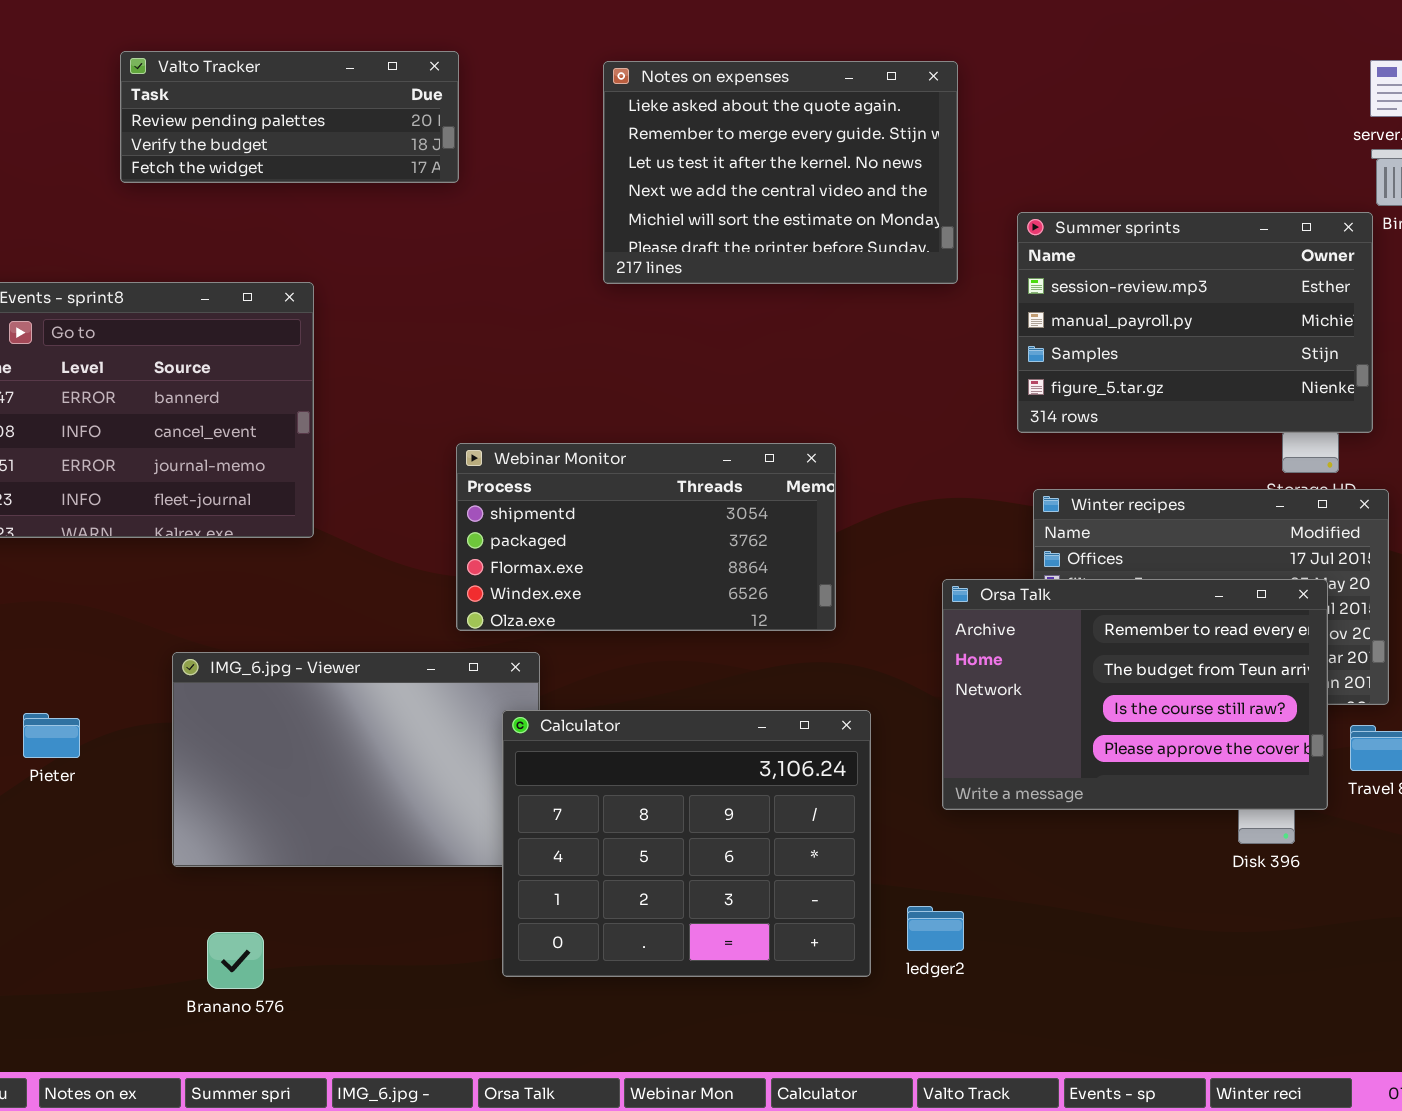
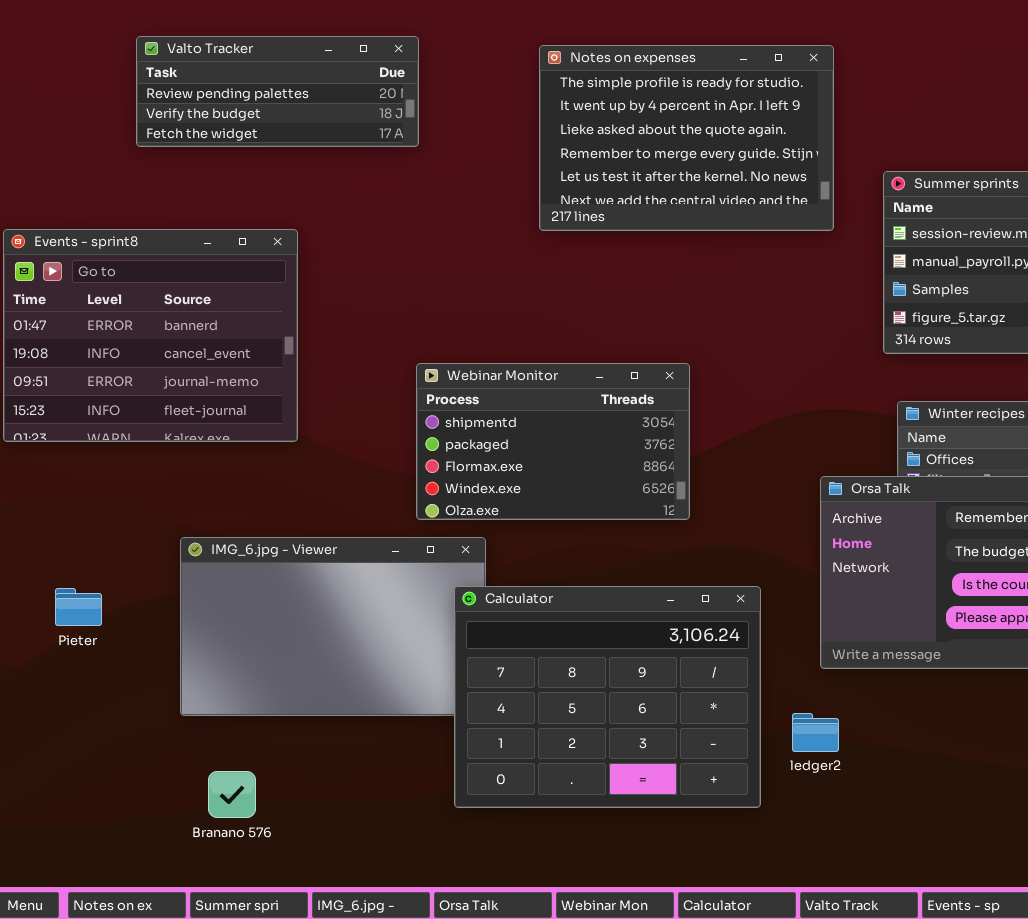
Notes on expenses: [603,61,958,284] -> [539,45,834,231], scrolled up 2 rows
Webinar Monitor: [456,443,836,631] -> [416,363,690,520], resized
ledger2: [907,906,964,951] -> [792,713,839,752], moved

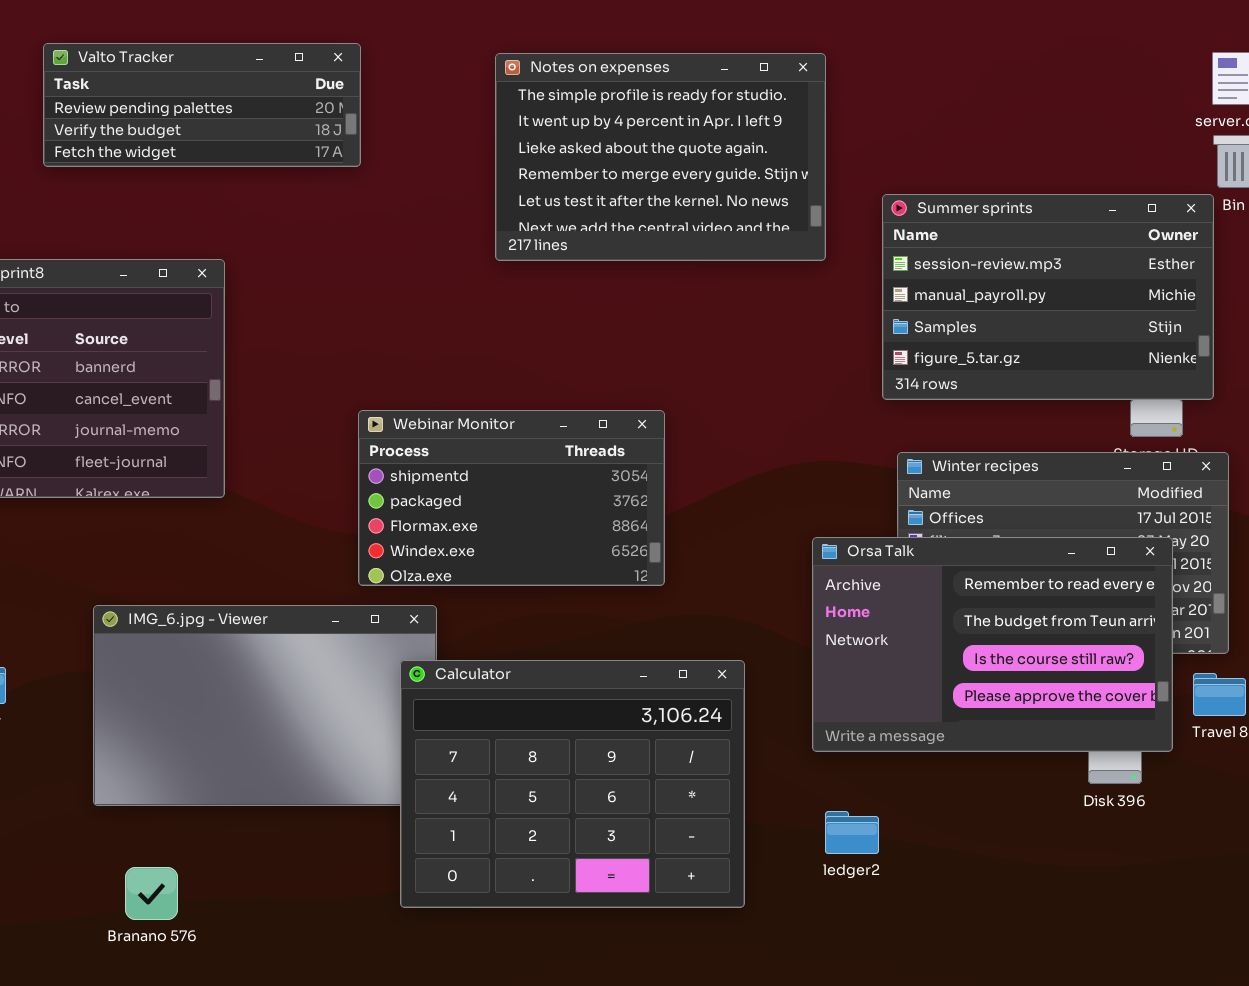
ledger2: [792,713,839,752] -> [825,811,879,854], moved

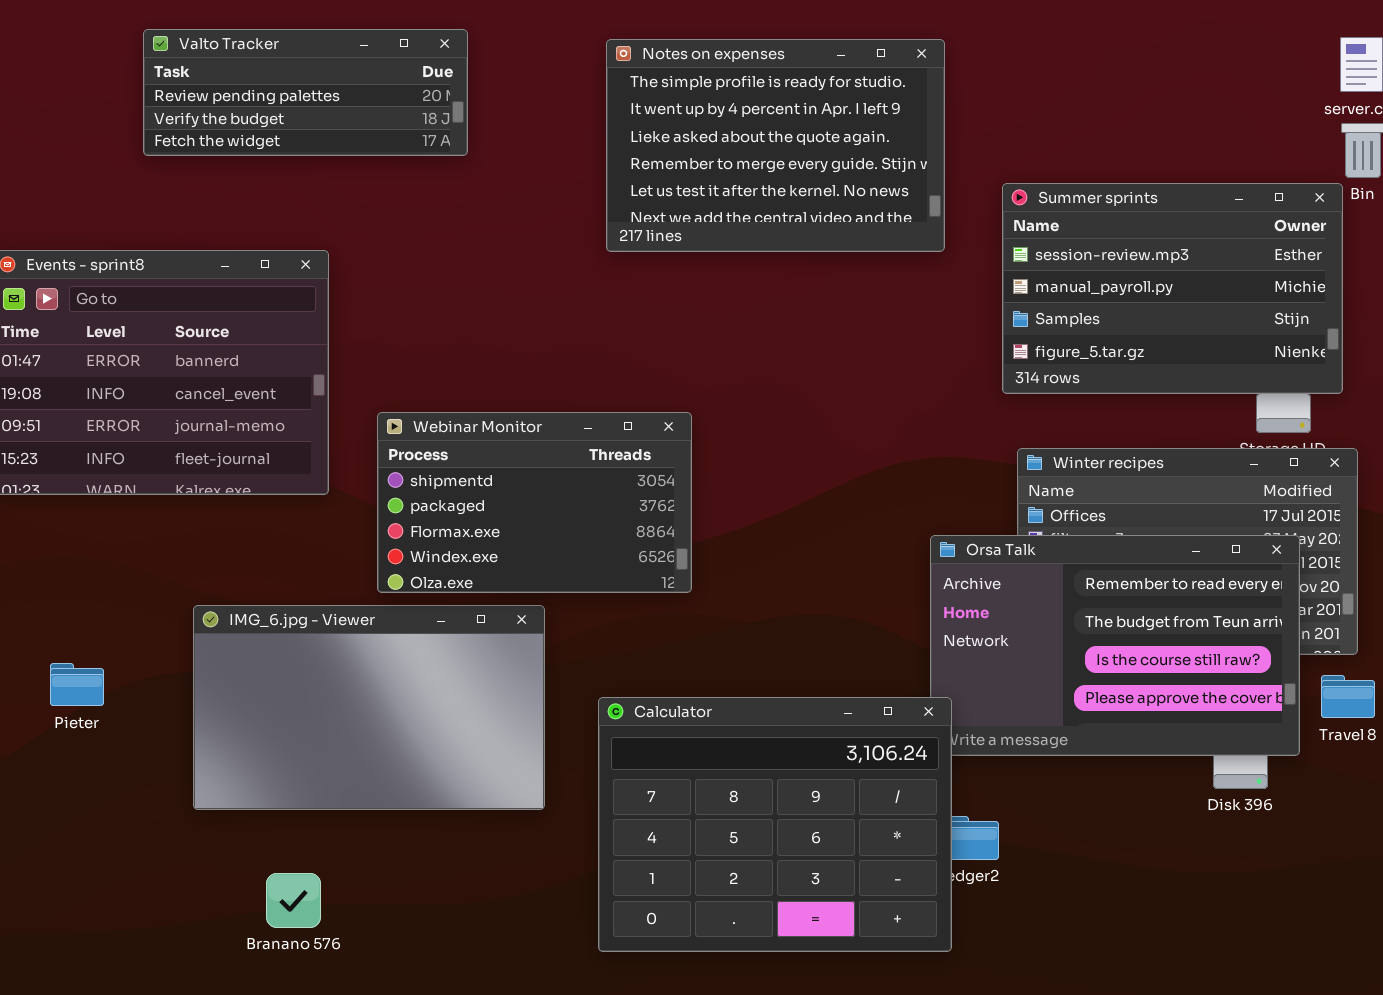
Webinar Monitor: [358,410,665,586] -> [377,412,692,593], moved
Calculator: [400,660,745,908] -> [598,697,952,952], moved
Branano 576: [125,867,178,920] -> [266,873,321,928], moved

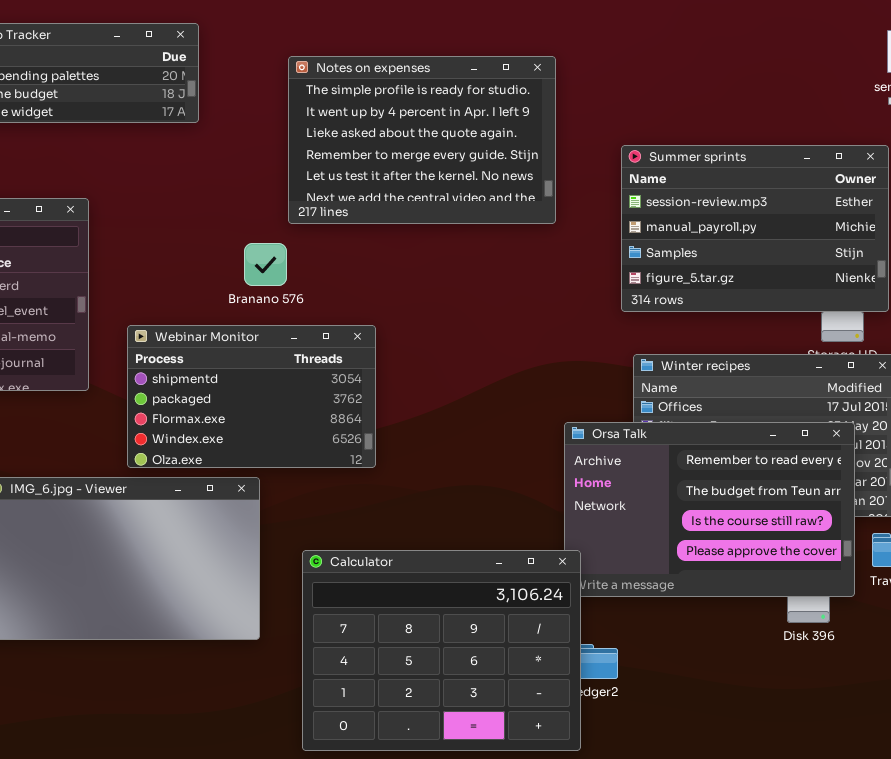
Notes on expenses: [606,39,945,252] -> [288,56,556,224], moved
Branano 576: [266,873,321,928] -> [244,243,287,286], moved

